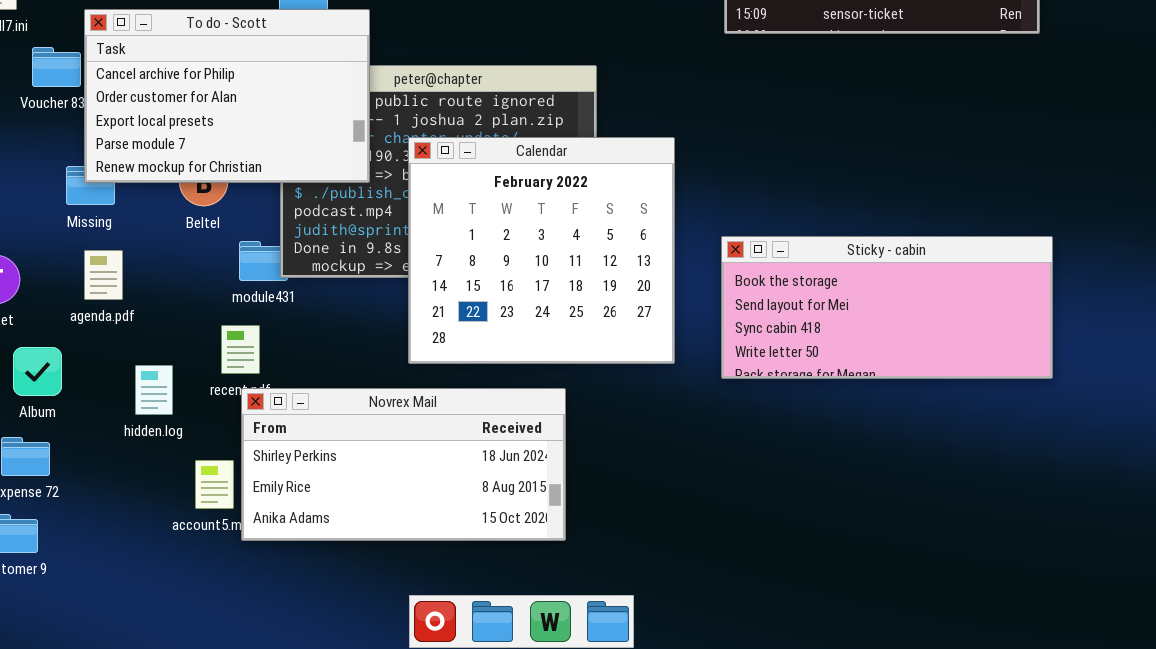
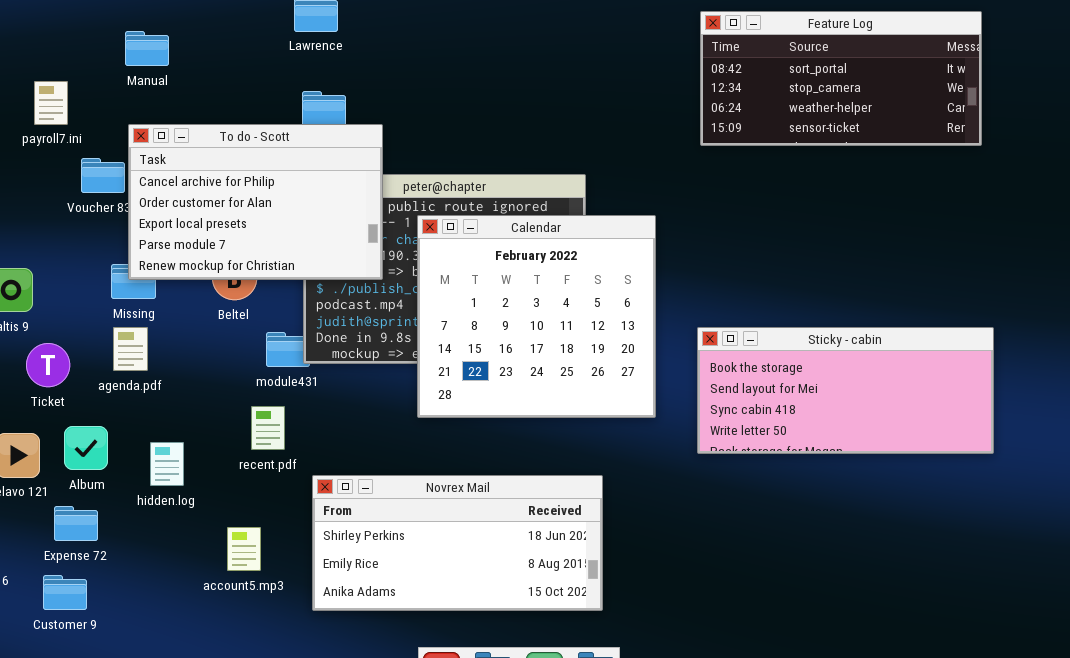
Calendar: [408,137,675,364] -> [417,215,656,418], moved
agenda.pdf: [84,250,123,300] -> [113,327,148,371], moved
hidden.log: [135,365,173,415] -> [150,442,184,486], moved
Novrex Mail: [241,388,566,541] -> [312,475,603,611], moved

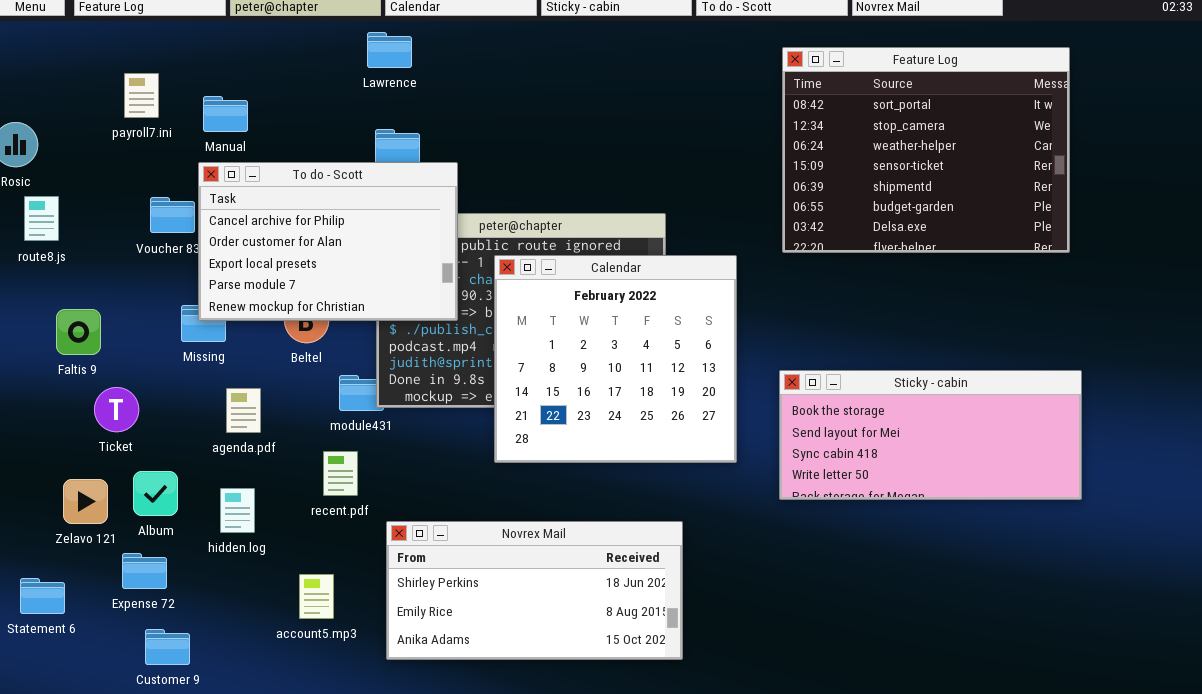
Feature Log: [700,11,982,146] -> [782,47,1070,253], resized
Manual: [125,31,169,66] -> [203,96,248,132], moved
payroll7.ini: [34,81,68,125] -> [124,73,159,118], moved
agenda.pdf: [113,327,148,371] -> [226,388,261,433], moved
Customer 9: [43,575,87,610] -> [145,629,190,665], moved

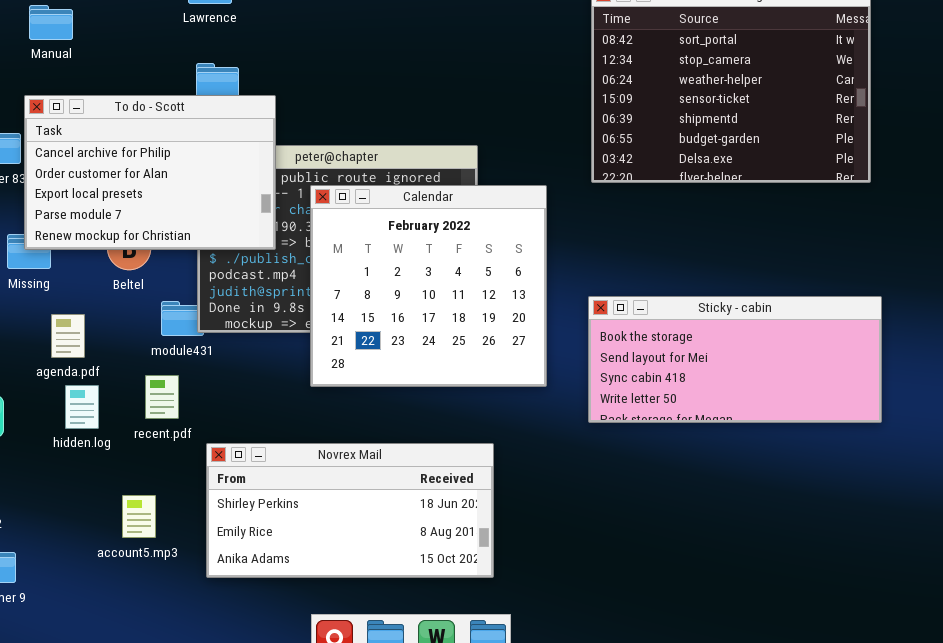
Manual: [203,96,248,132] -> [29,5,73,40], moved
hidden.log: [220,488,255,533] -> [65,385,99,429], moved

